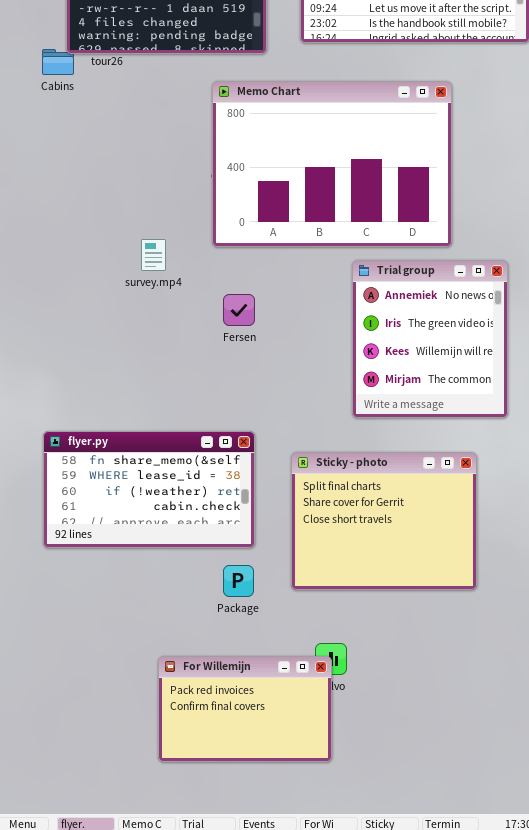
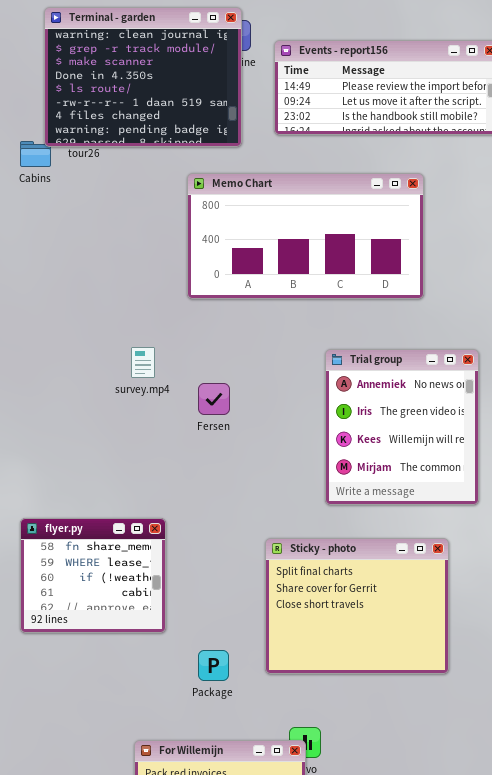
Memo Chart: [212,81,452,247] -> [187,173,424,299], resized
survey.mp4: [141,239,166,271] -> [131,347,155,378], moved
flyer.py: [43,431,255,548] -> [20,518,166,633], resized

